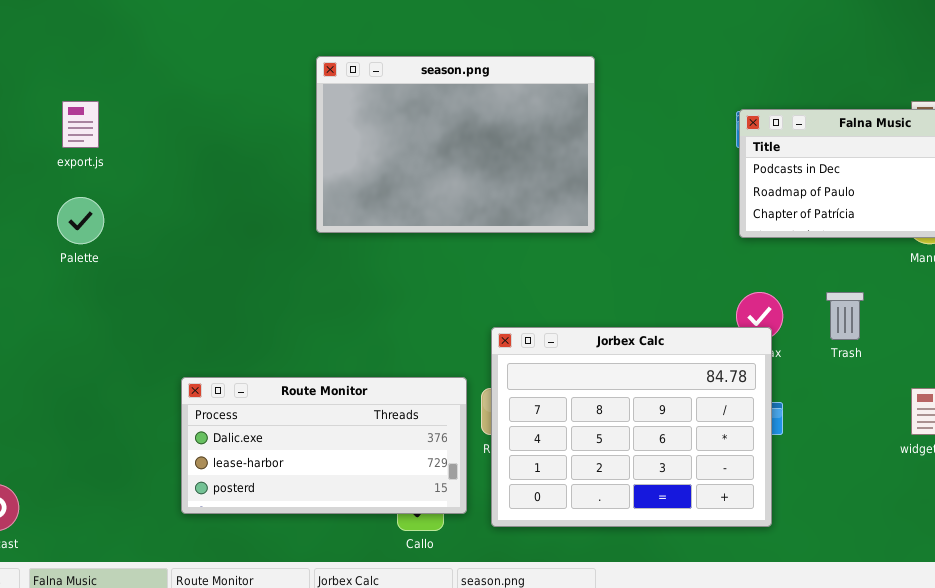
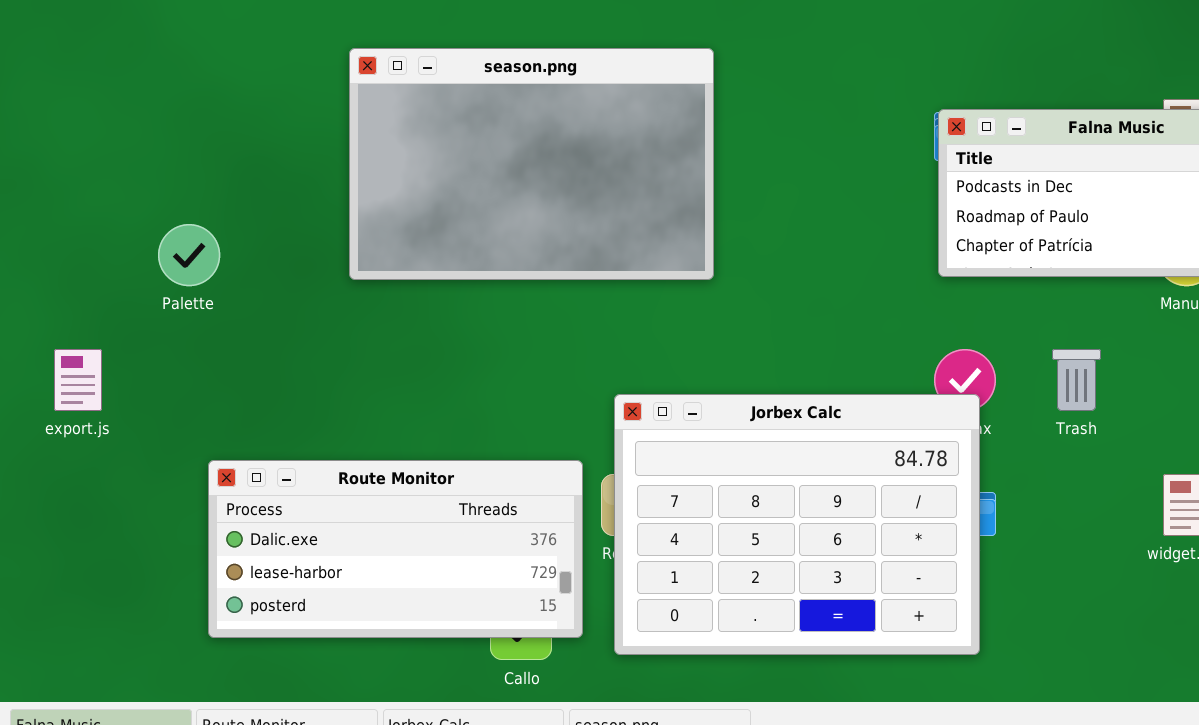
season.png: [316,56,595,233] -> [349,48,714,280], moved
export.js: [62,101,99,148] -> [54,349,102,411], moved
Palette: [57,197,104,244] -> [158,224,220,286], moved

